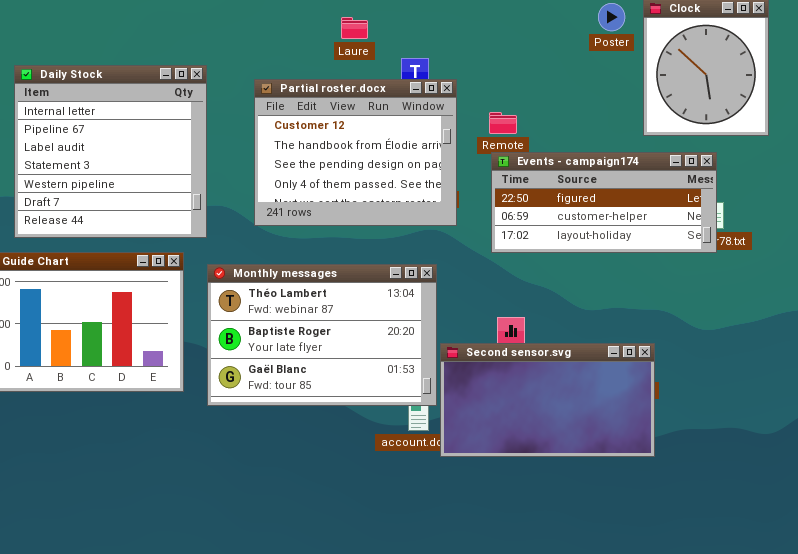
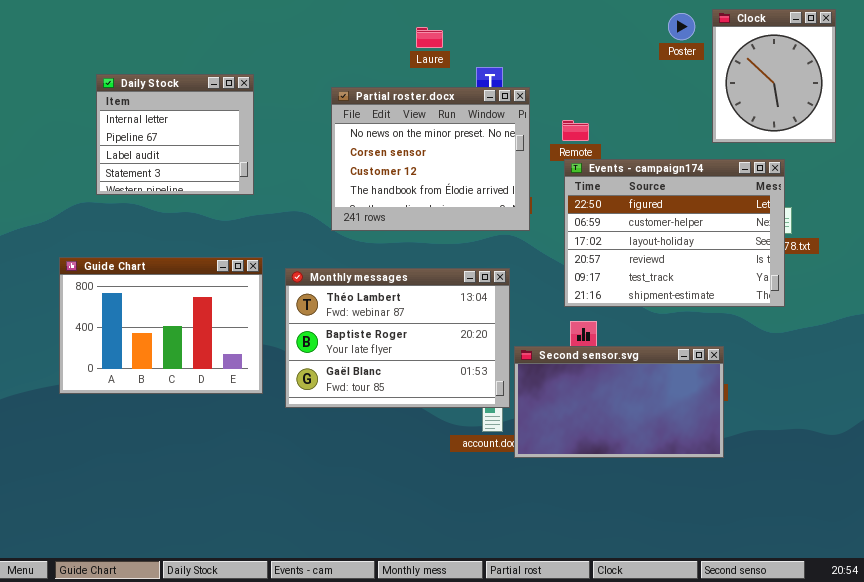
Daily Stock: [14,65,207,238] -> [96,74,254,195], resized
Partial roster.docx: [254,79,457,226] -> [331,87,530,231], scrolled up 2 rows
Events - campaign174: [491,152,717,253] -> [564,159,785,307], resized

